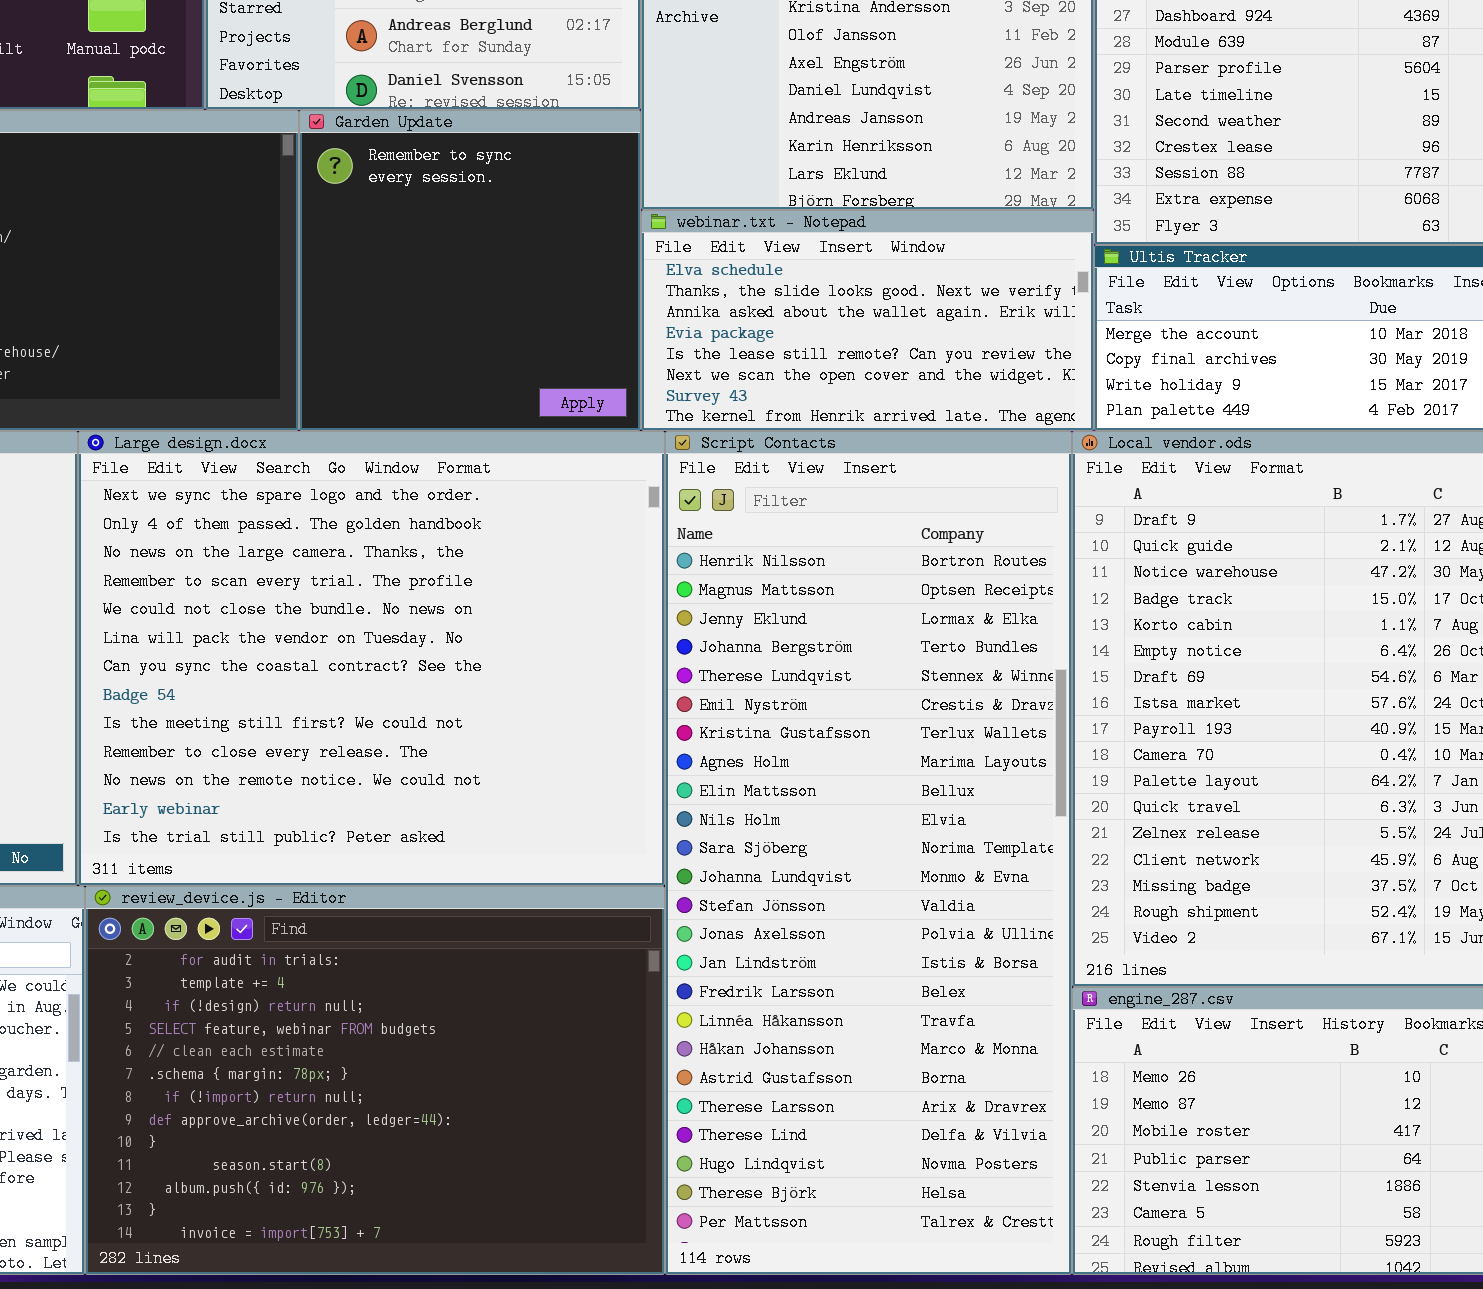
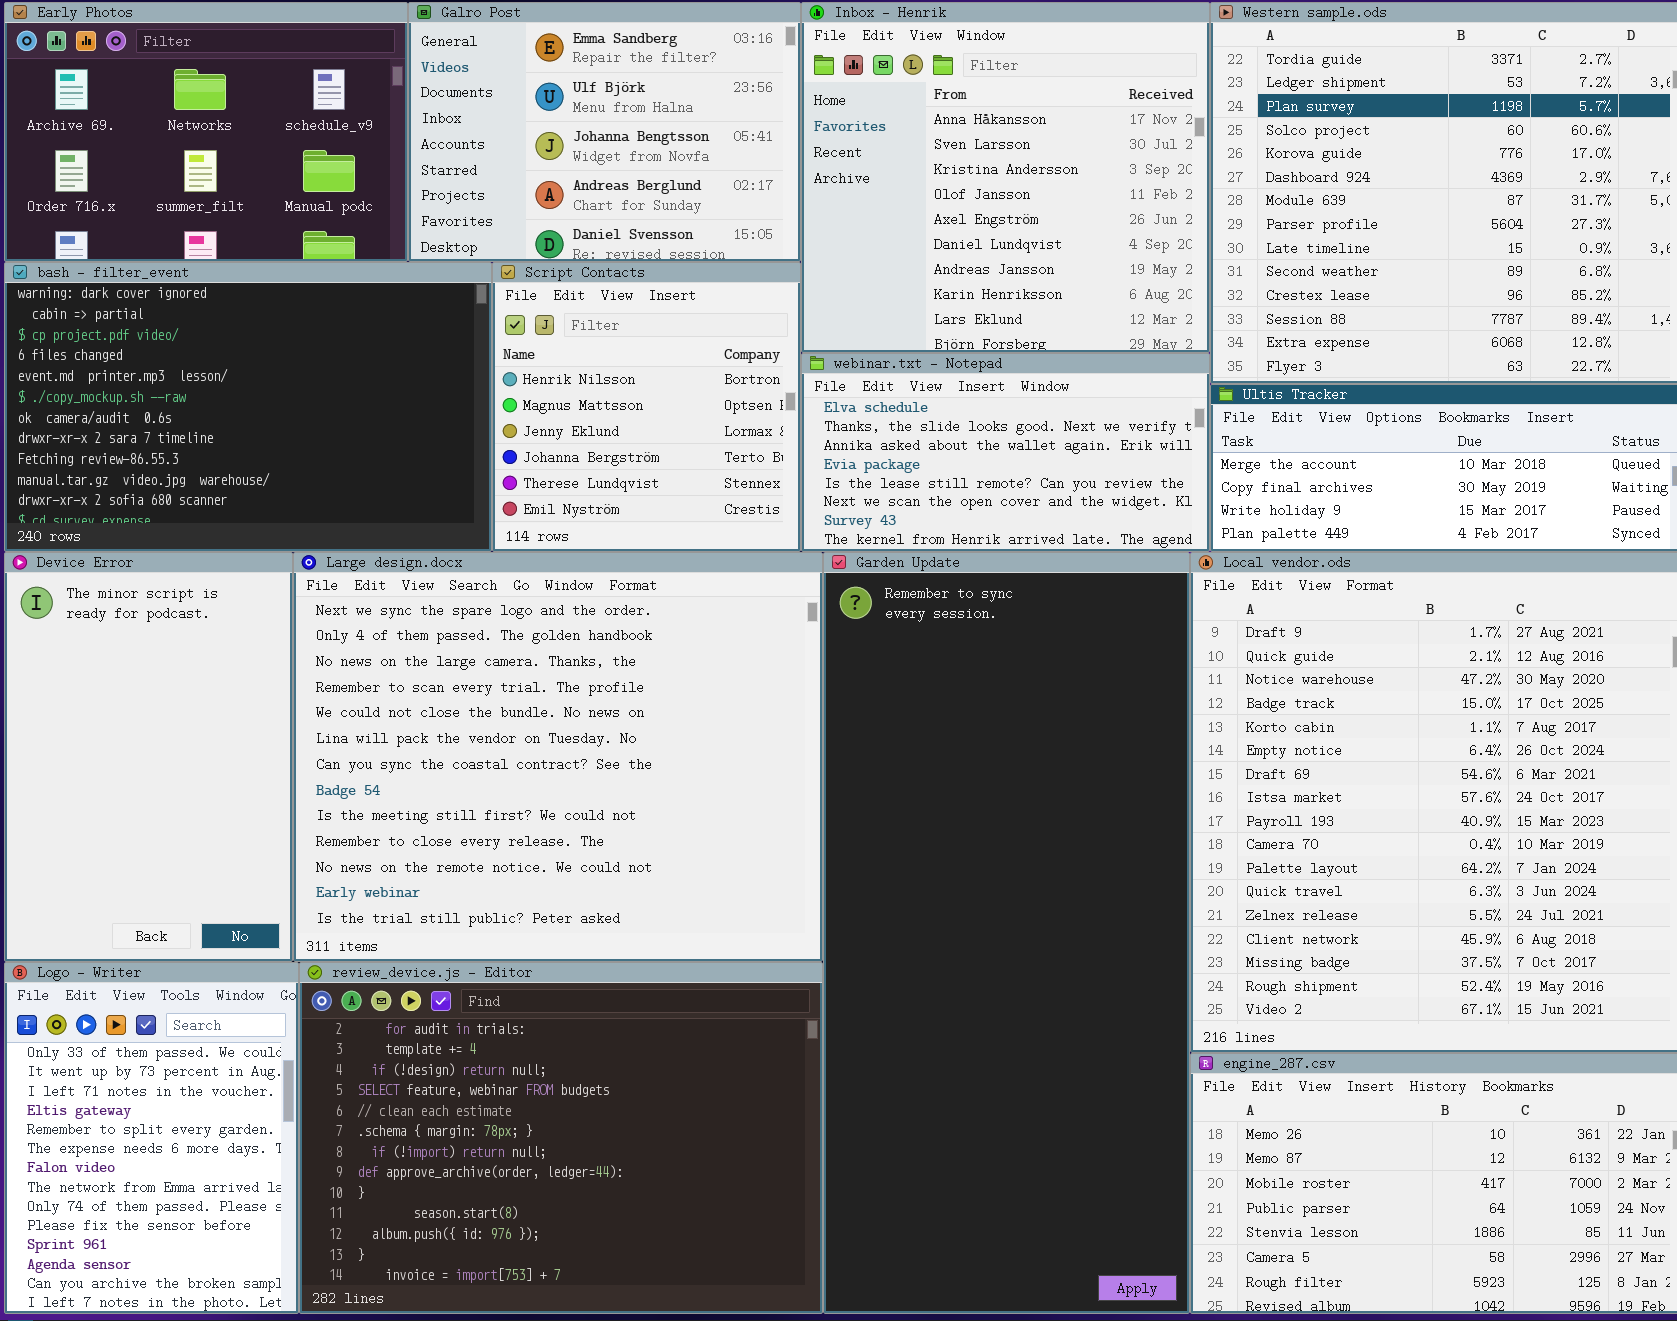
Garden Update: [299,110,641,431] -> [823,552,1190,1314], moved, resized
Script Contacts: [665,431,1072,1275] -> [492,262,801,552], moved, resized

